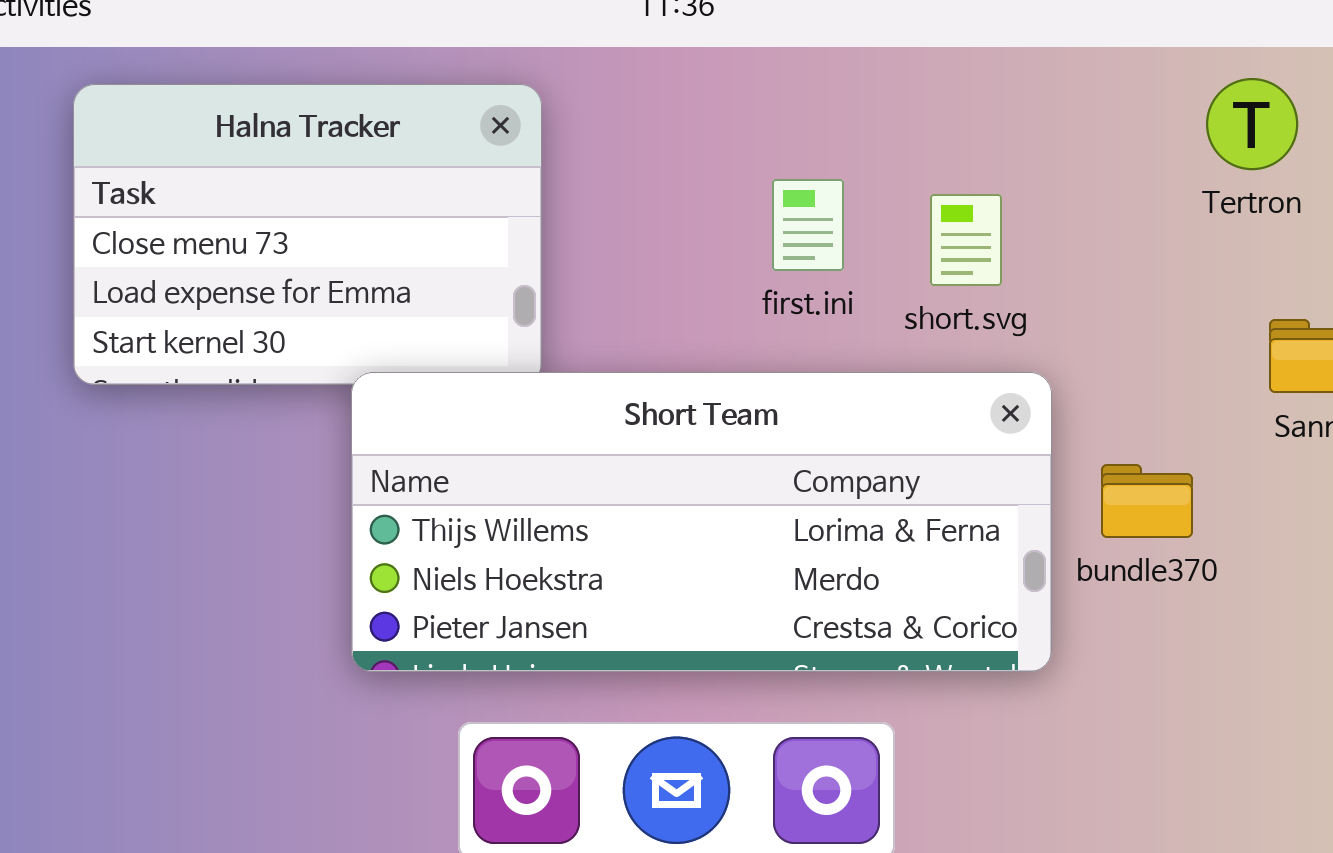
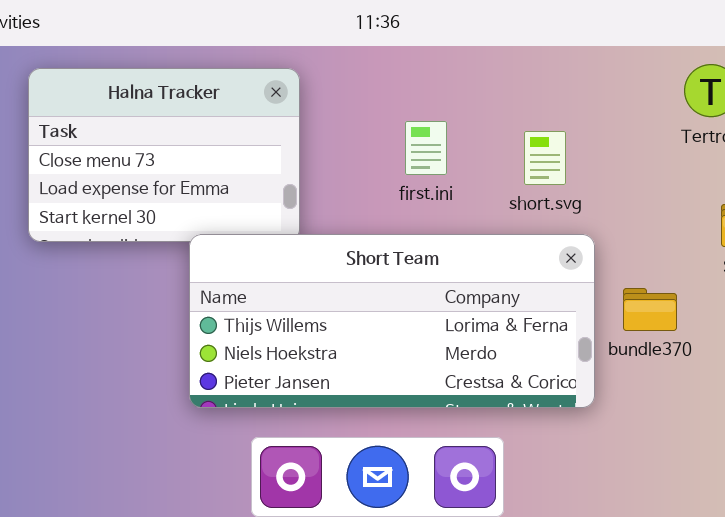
first.ini: [772,179,844,271] -> [405,121,447,175], moved

